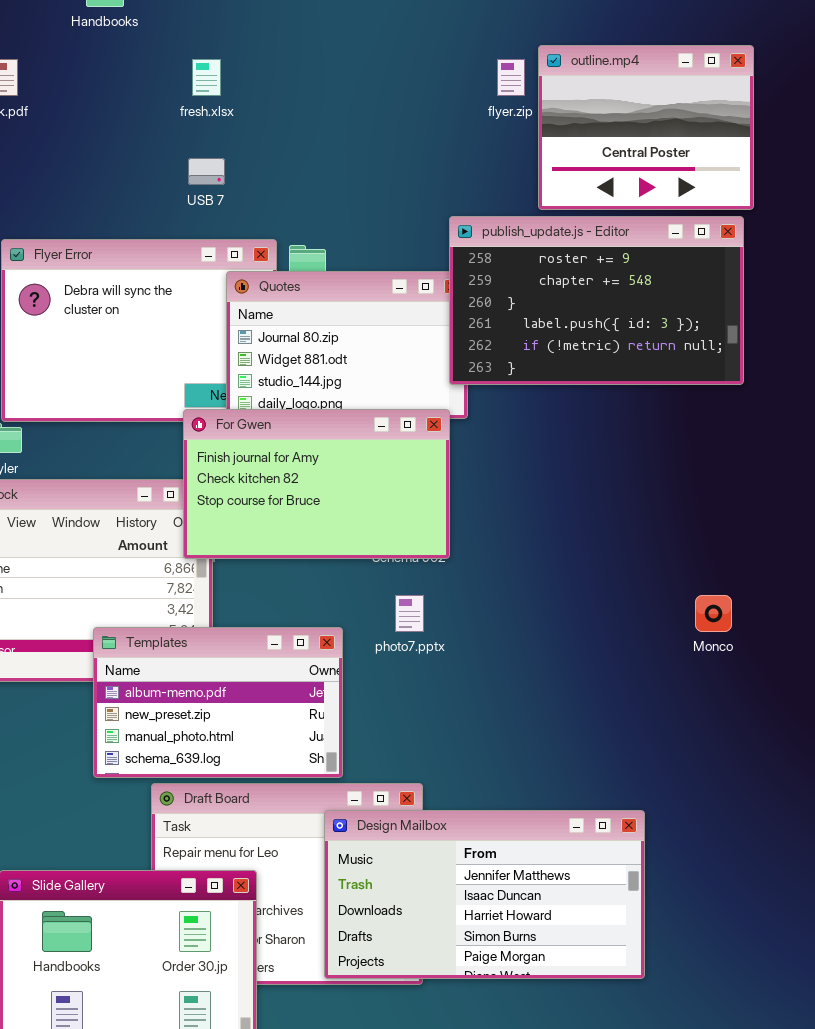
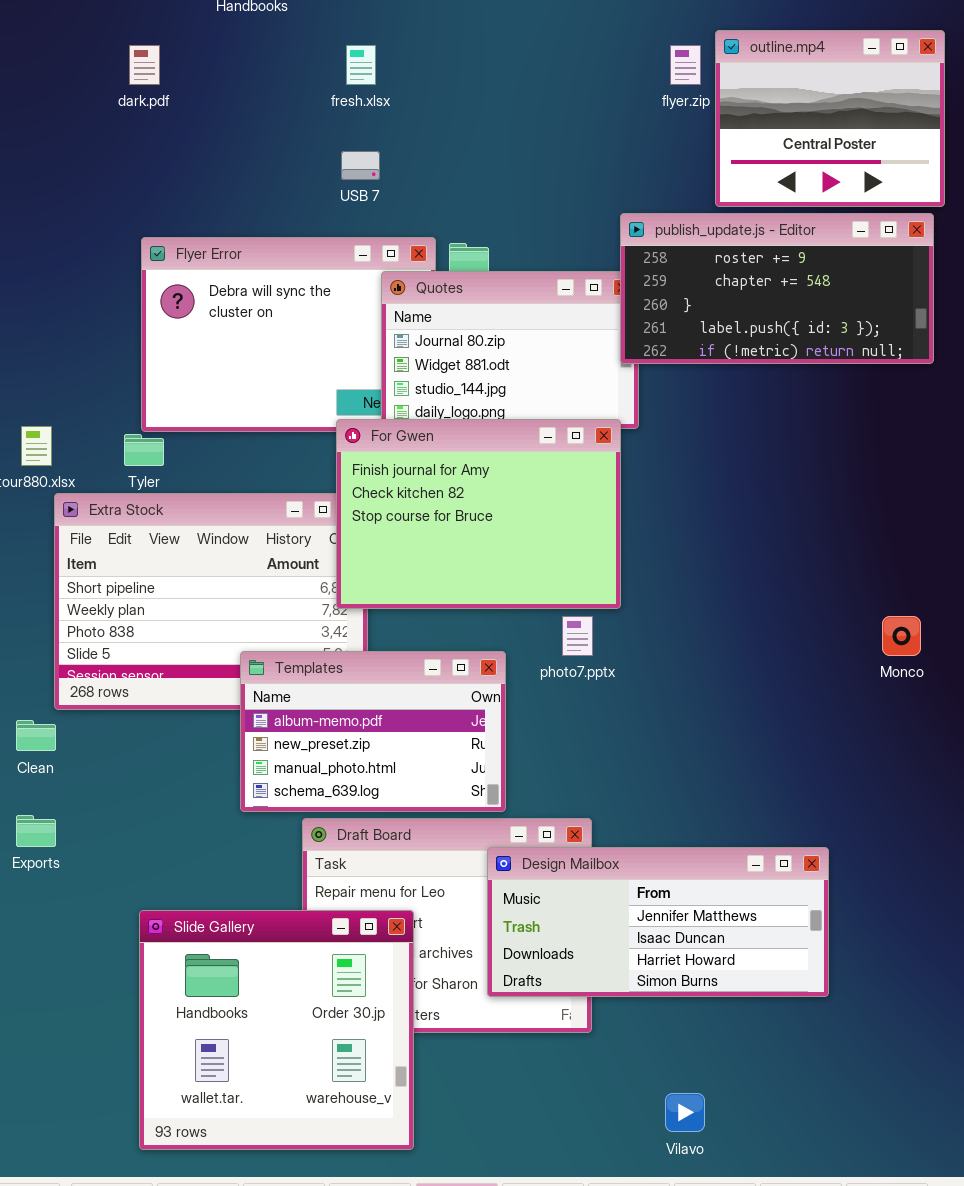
publish_update.js - Editor: [449,216,744,385] -> [620,213,934,364], resized
For Gwen: [183,409,450,559] -> [336,419,621,609], resized
Design Mailbox: [324,810,645,979] -> [487,847,829,997], resized

